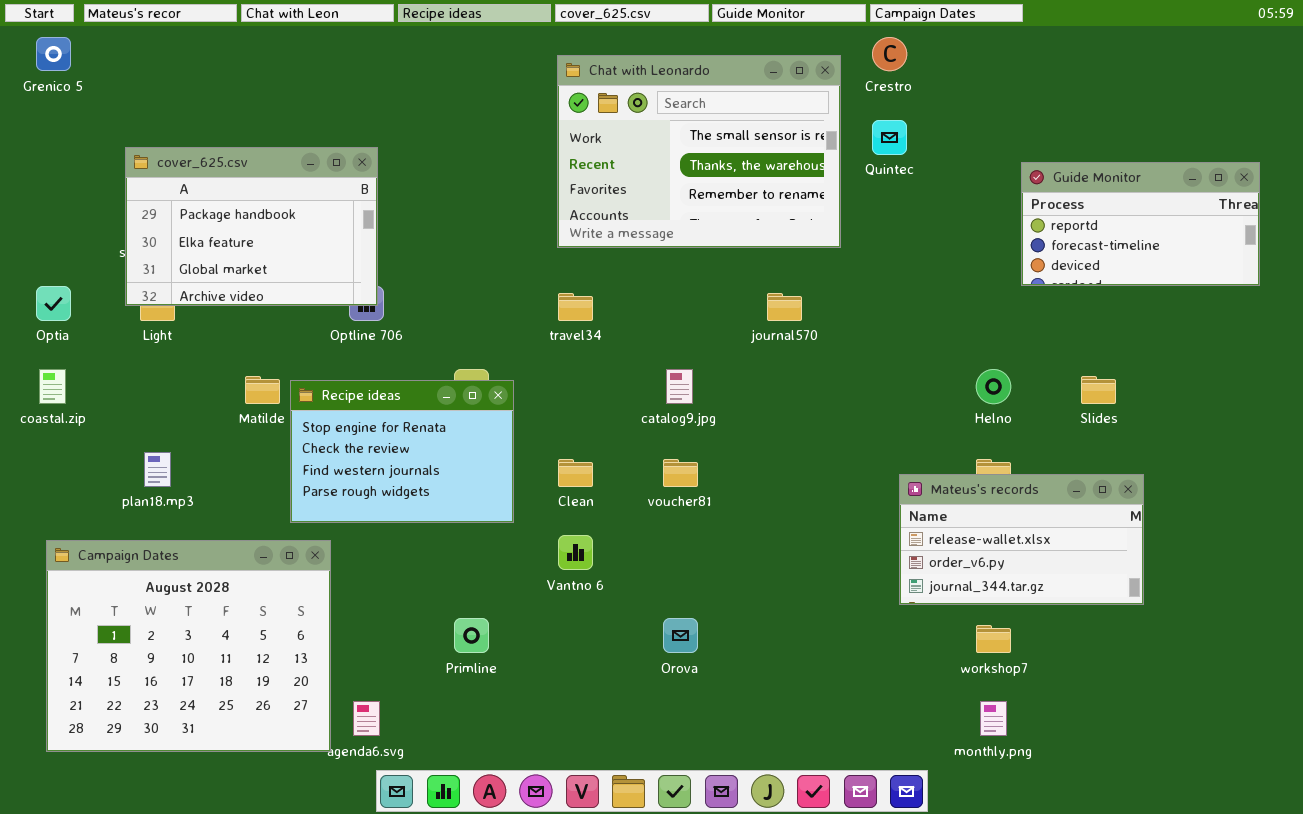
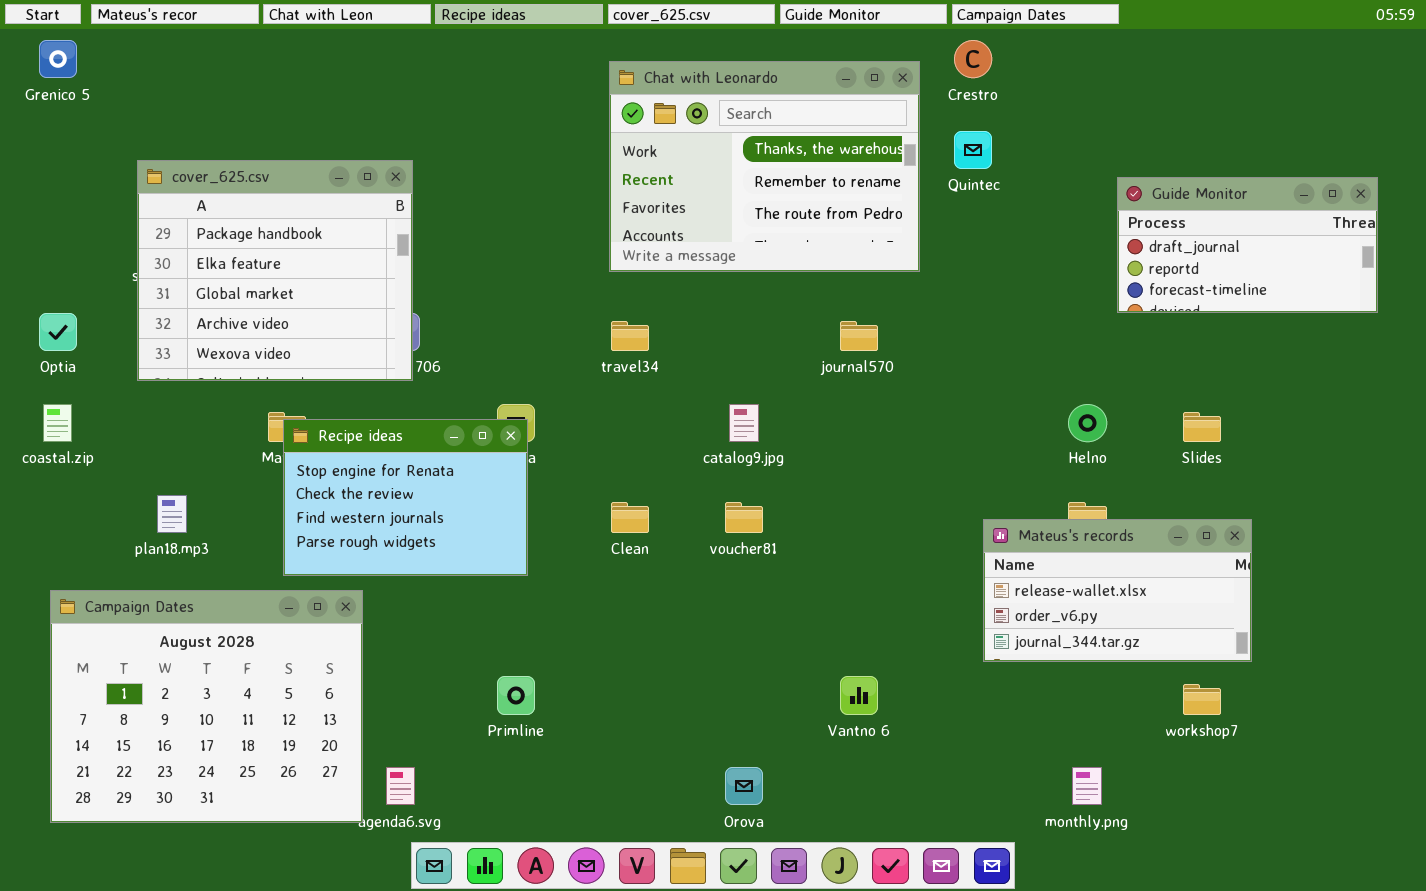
Chat with Leonardo: [557,55,841,248] -> [609,61,920,272], scrolled down 1 row
cover_625.csv: [125,147,378,306] -> [137,160,413,381], resized
Guide Monitor: [1021,162,1260,286] -> [1117,177,1378,313], scrolled up 1 row
Recipe ideas: [290,380,514,523] -> [283,419,528,576], moved
Vantno 6: [558,535,593,570] -> [840,676,878,715], moved
Orova: [663,618,698,653] -> [725,767,763,805], moved
workshop7: [976,625,1011,653] -> [1183,684,1221,715], moved

